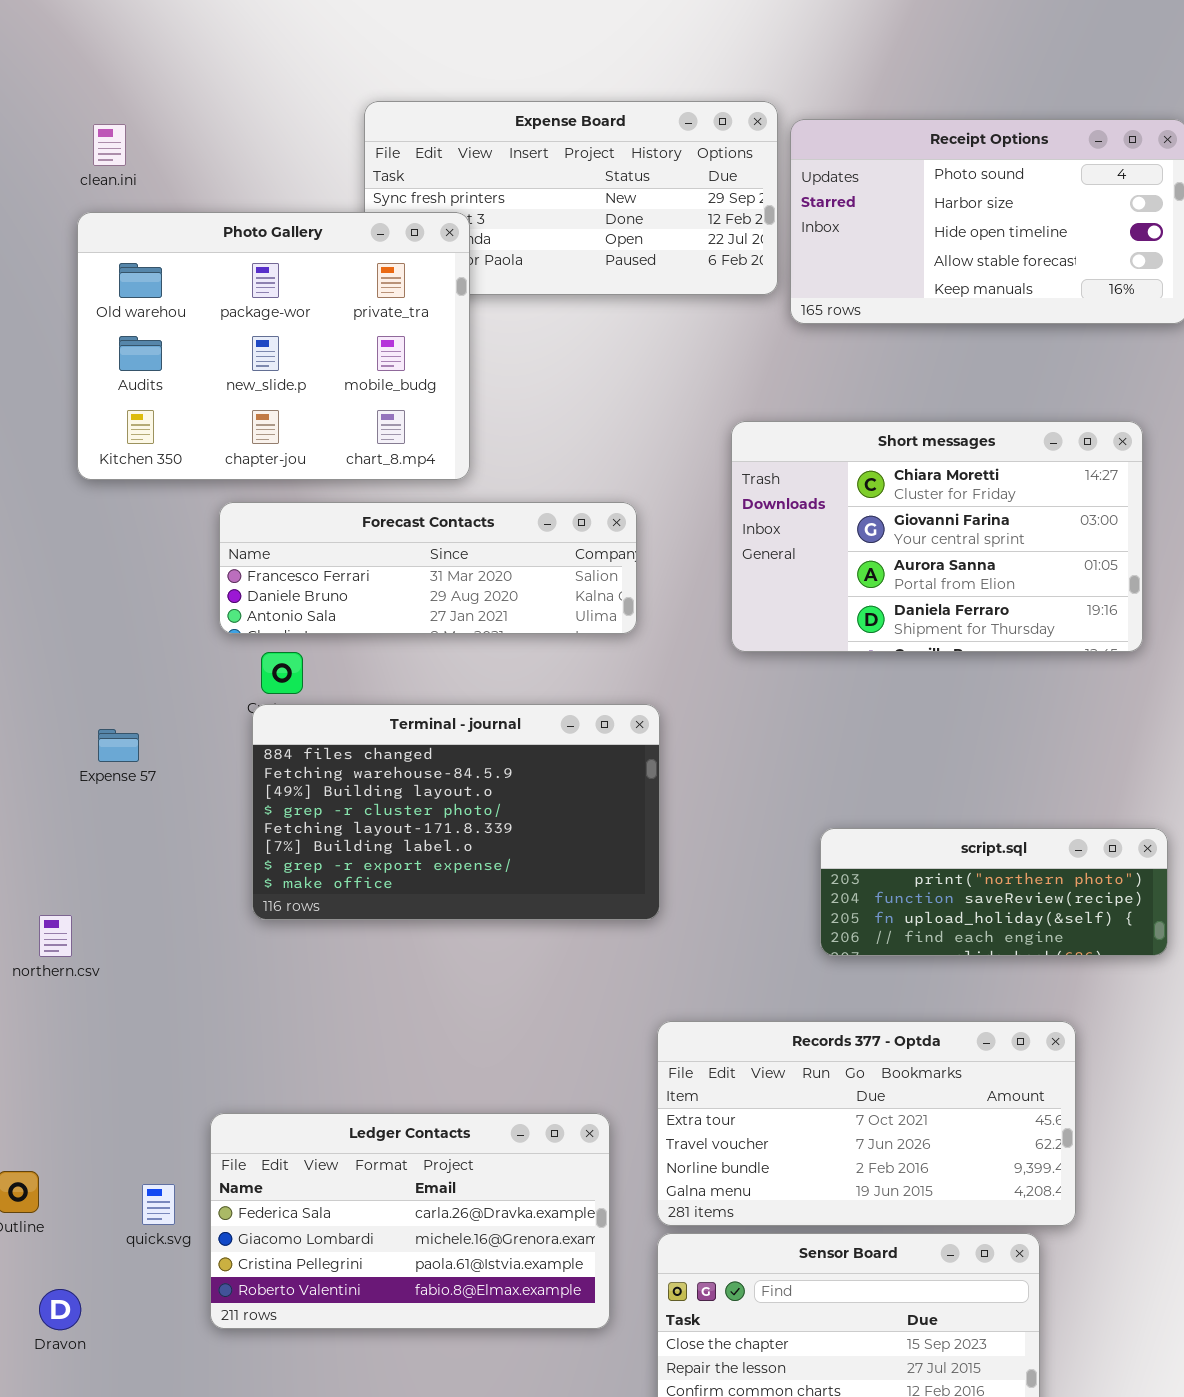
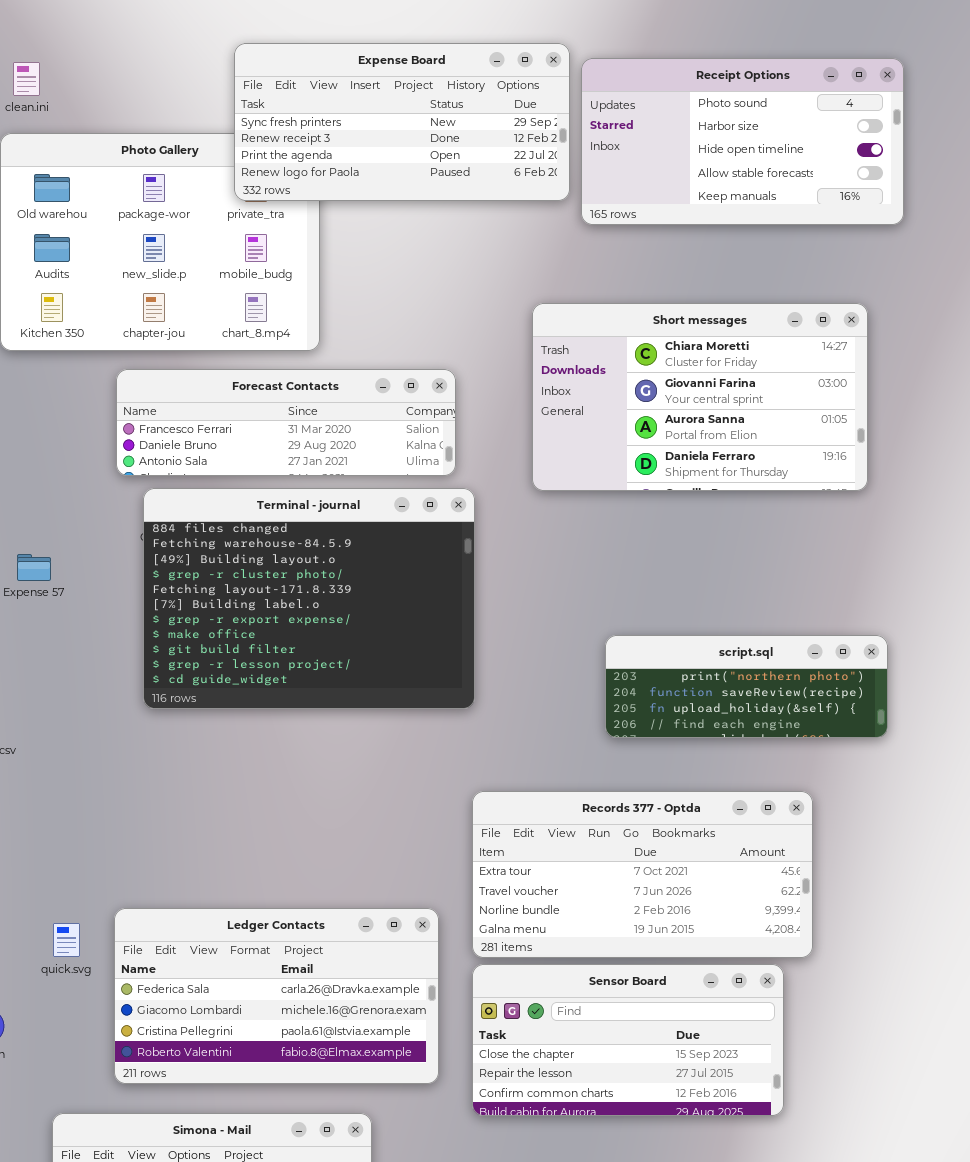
Expense Board: [364,101,778,295] -> [234,43,570,201], raised
Terminal - journal: [252,704,660,920] -> [143,488,475,709], resized
Ledger Contacts: [210,1113,610,1329] -> [114,908,439,1084], moved

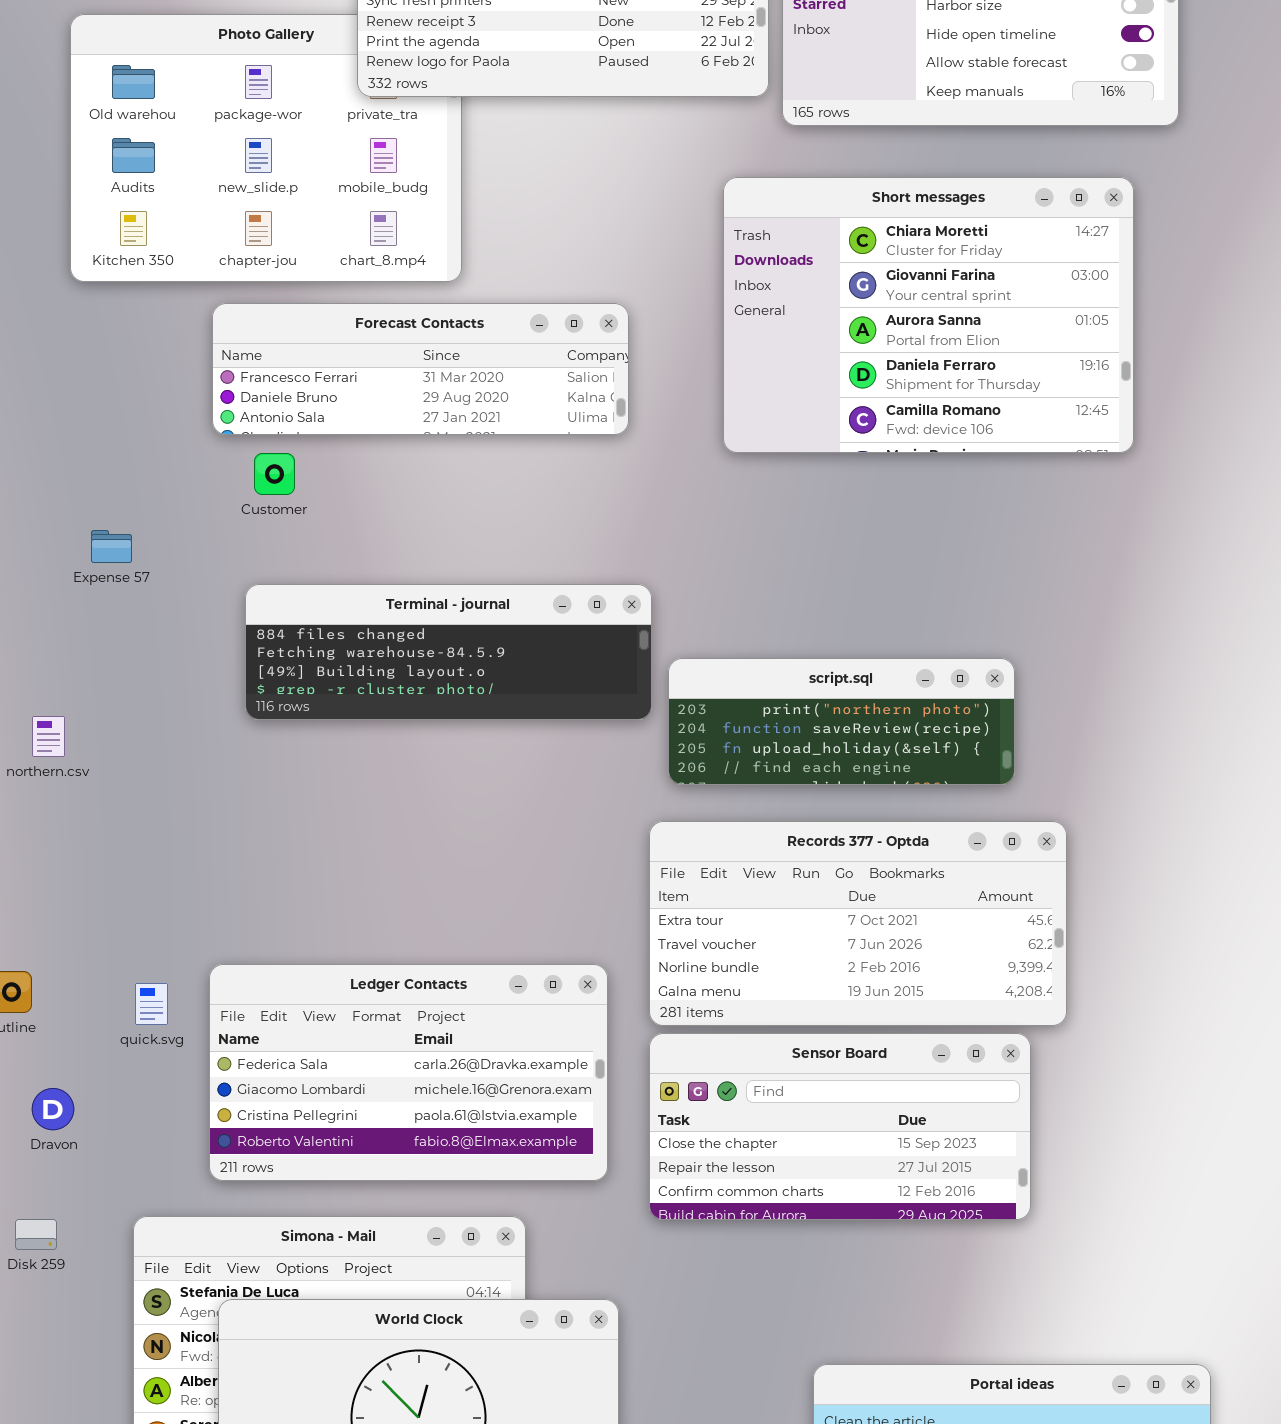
Short messages: [532,303,868,491] -> [723,177,1134,453], resized
Terminal - journal: [143,488,475,709] -> [245,584,652,720], resized
script.sql: [605,635,888,738] -> [668,658,1015,785], moved

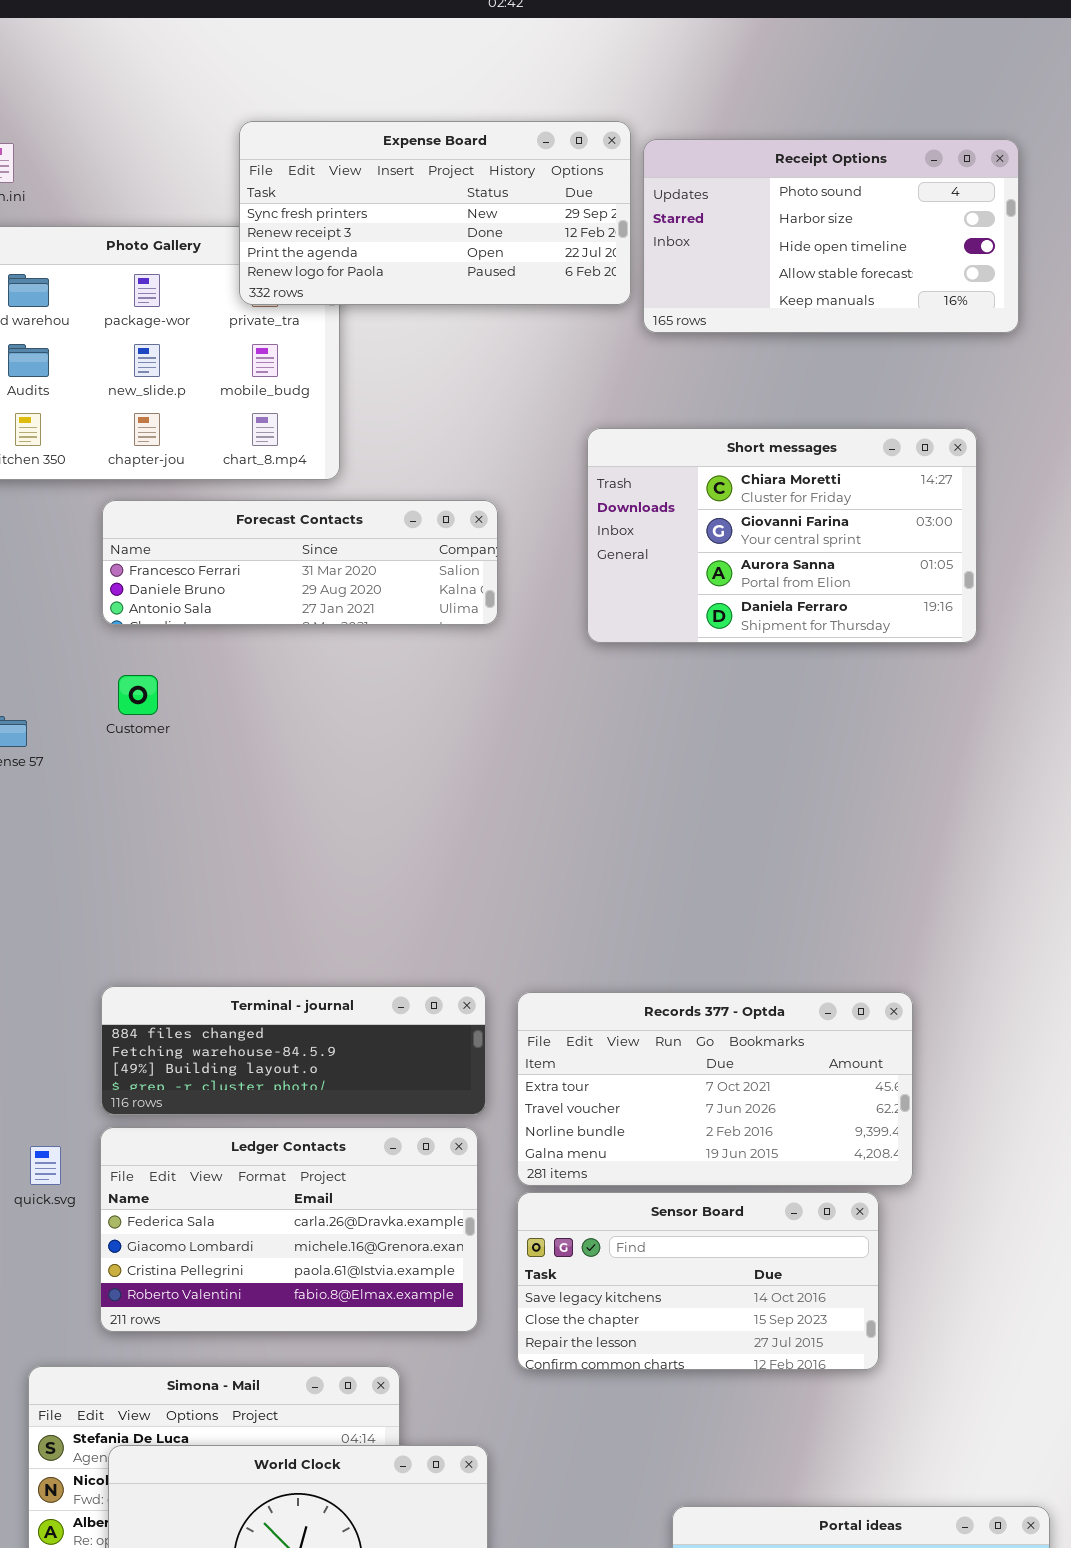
Short messages: [723,177,1134,453] -> [587,428,977,643], resized
Customer: [254,453,295,495] -> [118,675,158,715], moved
Terminal - journal: [245,584,652,720] -> [101,986,486,1115], moved
script.sql: [668,658,1015,785] -> none, closed
Sensor Board: [649,1033,1031,1220] -> [517,1192,879,1370], scrolled up 1 row

